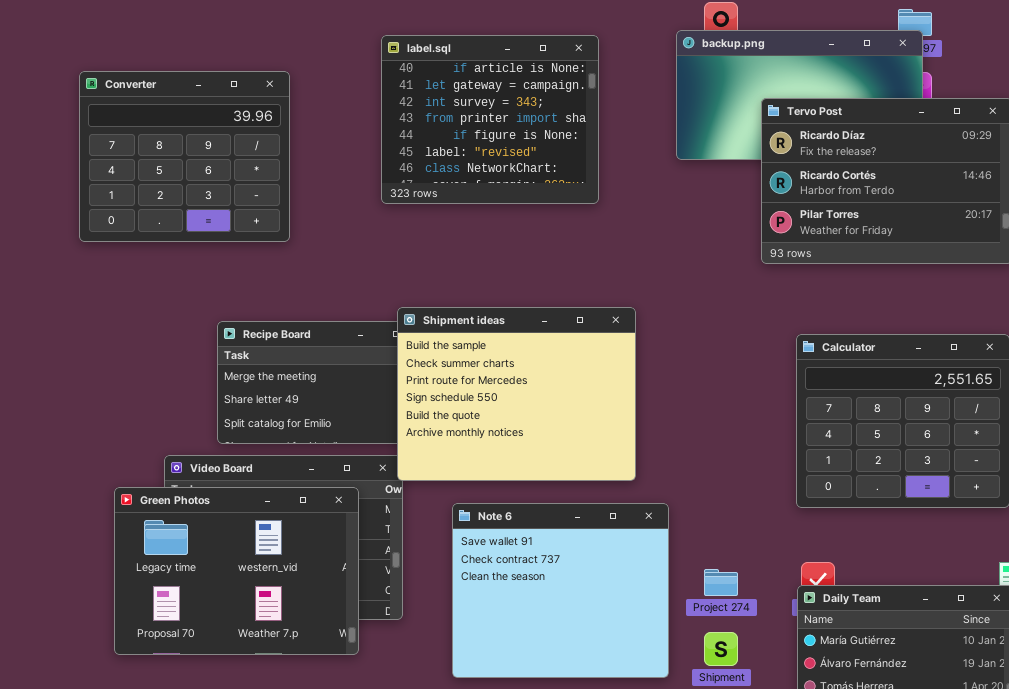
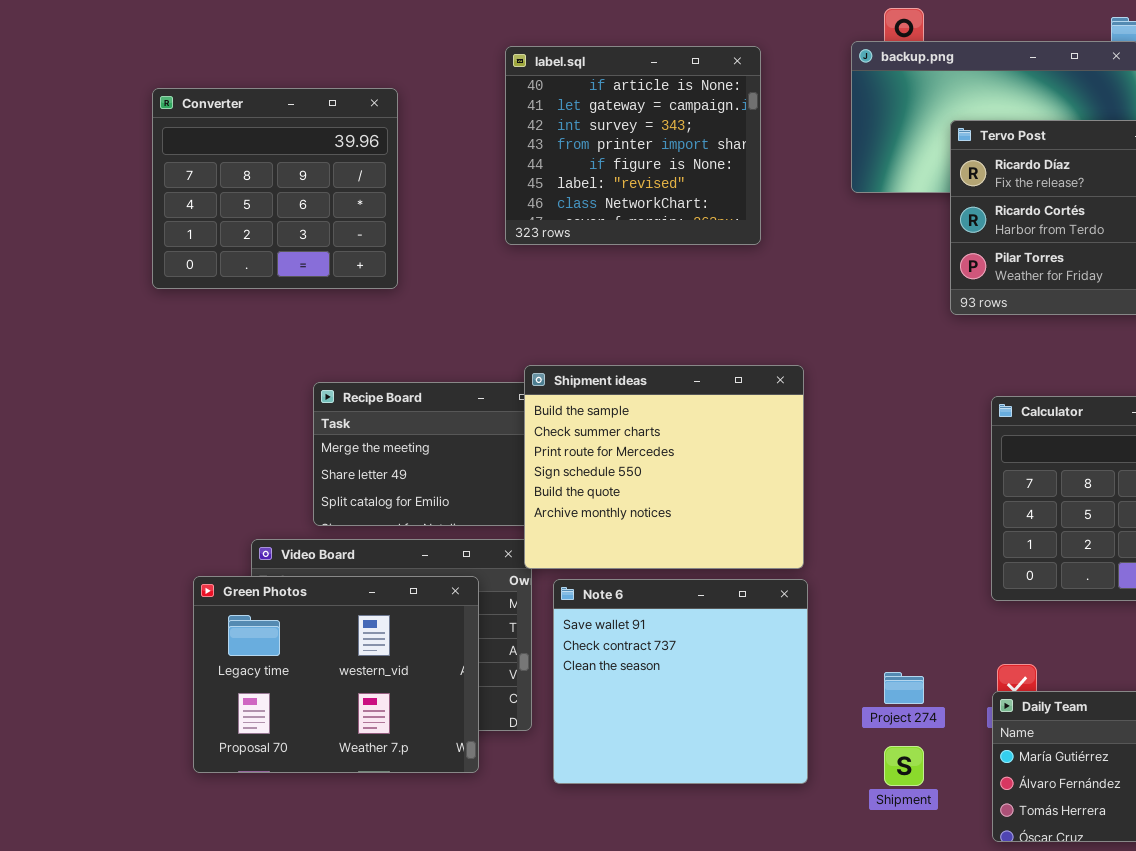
Note 6: [452,503,669,678] -> [553,579,808,784], moved

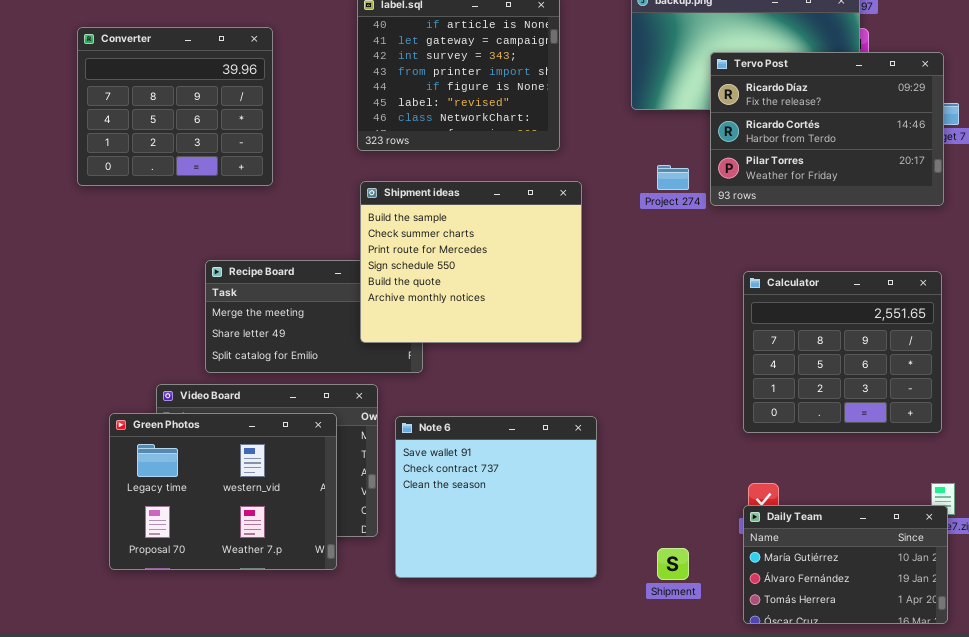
Shipment ideas: [524,365,804,569] -> [360,181,582,343], moved
Project 274: [884,672,924,704] -> [657,165,689,190], moved

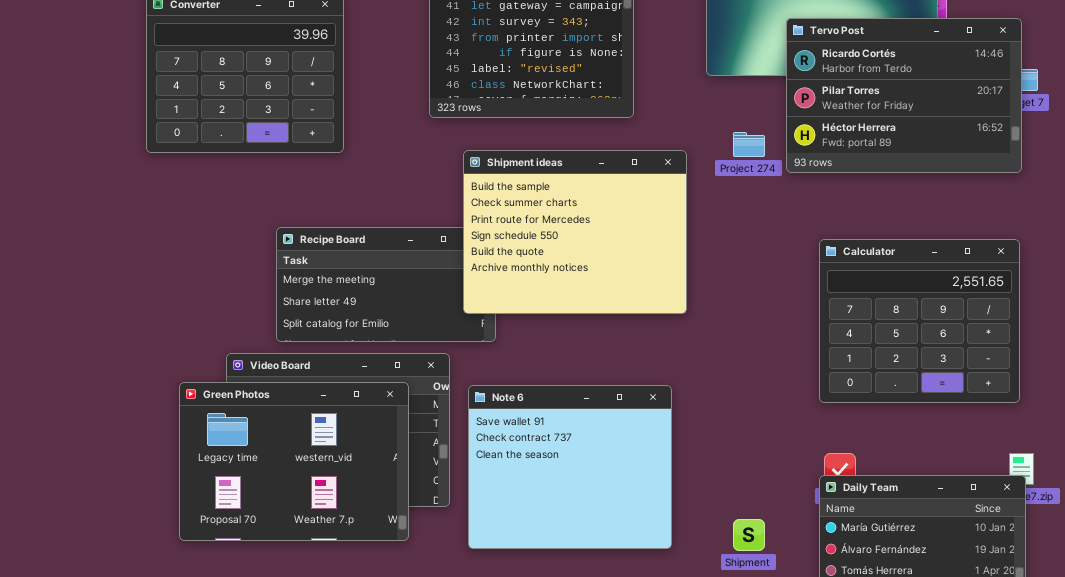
Tervo Post: [710,52,944,206] -> [786,18,1022,173], scrolled down 1 row
Shipment ideas: [360,181,582,343] -> [463,150,687,314], moved

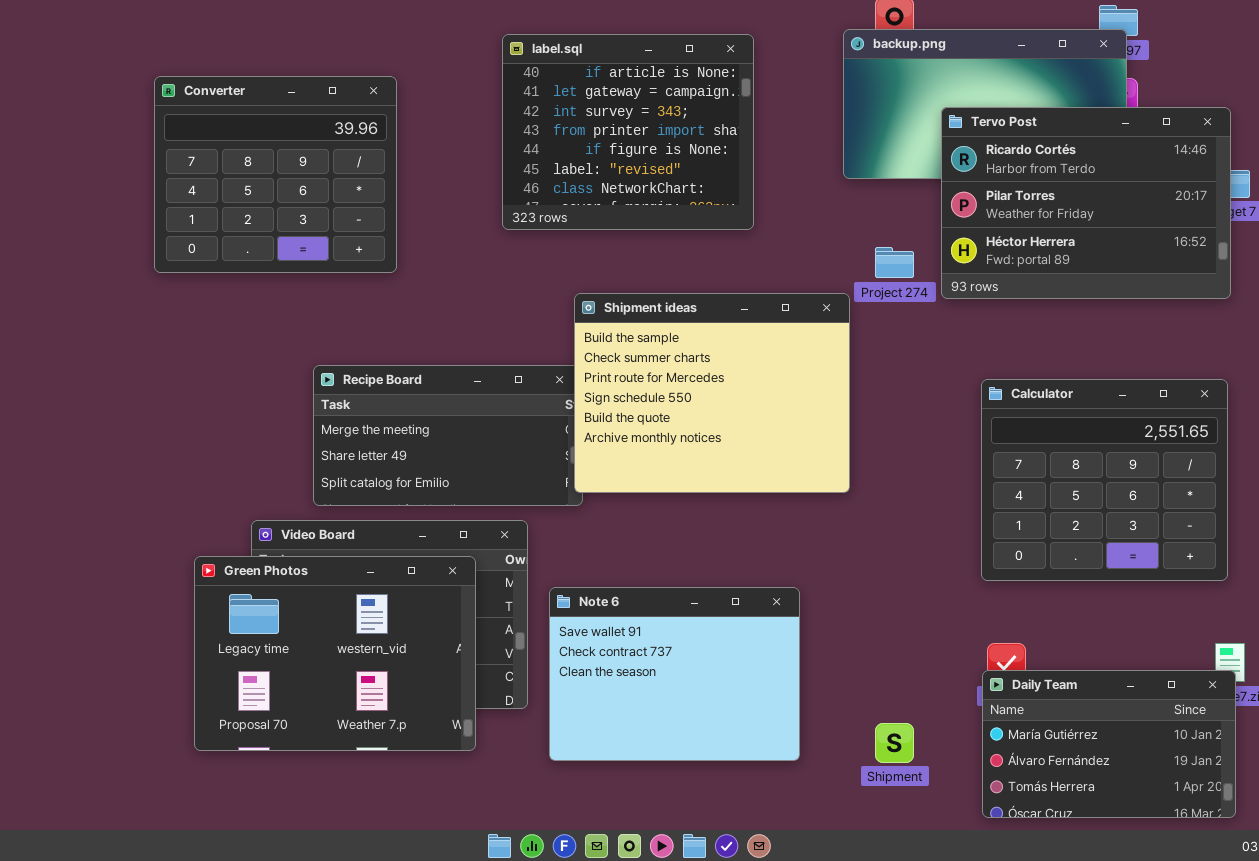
Shipment ideas: [463,150,687,314] -> [574,293,850,493], moved
Note 6: [468,385,672,549] -> [549,587,800,761], resized

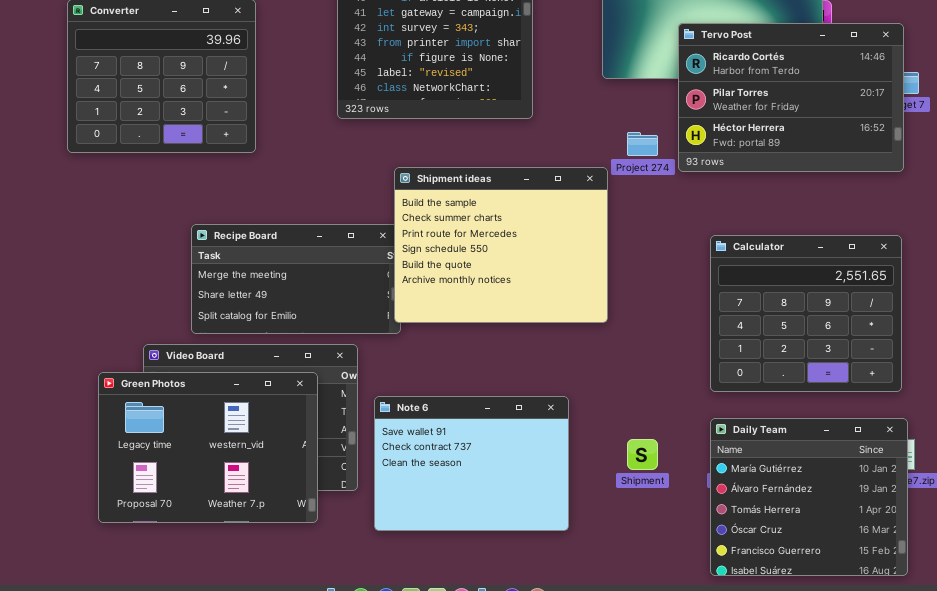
Daily Team: [982,670,1236,818] -> [710,418,908,576], resized
Shipment: [875,723,914,763] -> [627,439,658,470], moved

